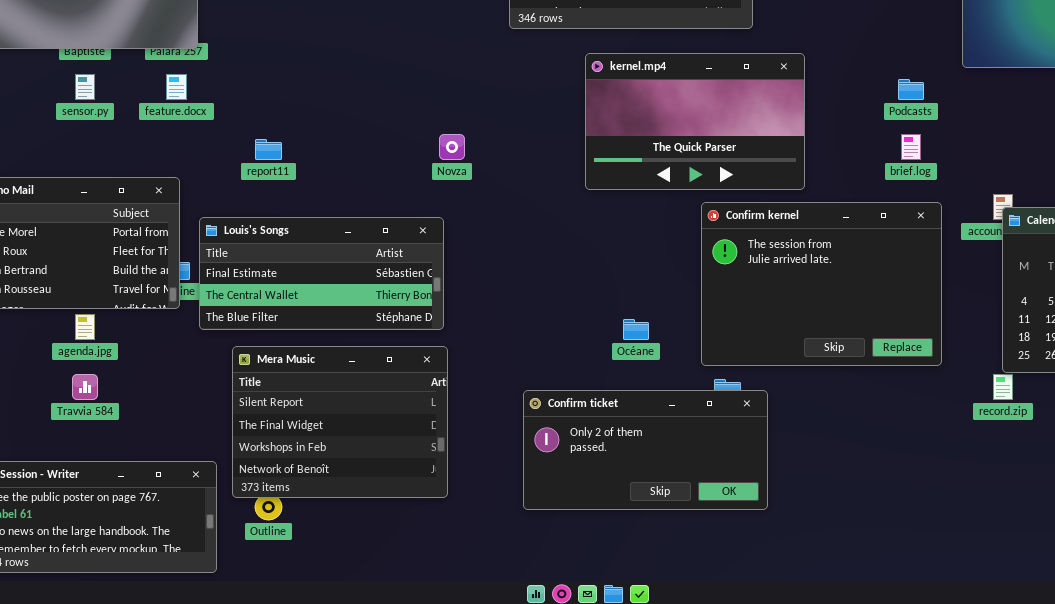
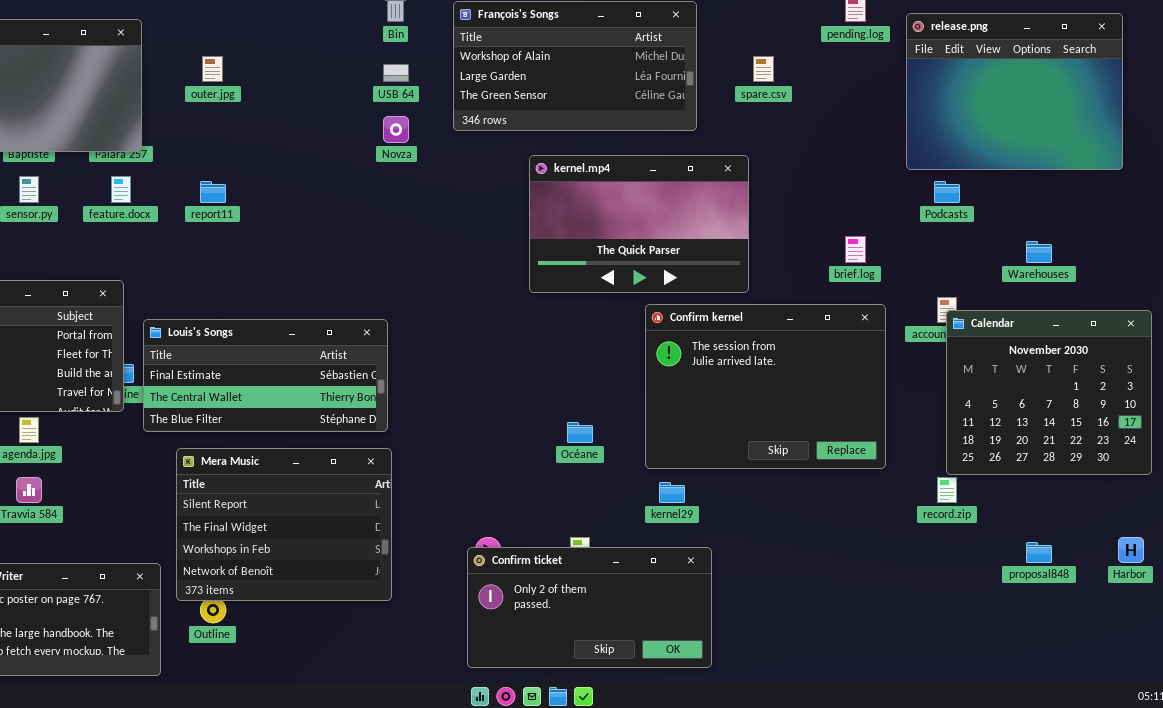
Podcasts: [898,79,924,100] -> [934,181,960,203], moved
Novza: [439,134,465,160] -> [383,116,409,143], moved
report11: [255,139,282,160] -> [200,181,226,203], moved
Confirm ticket: [523,390,768,510] -> [467,547,712,668], moved

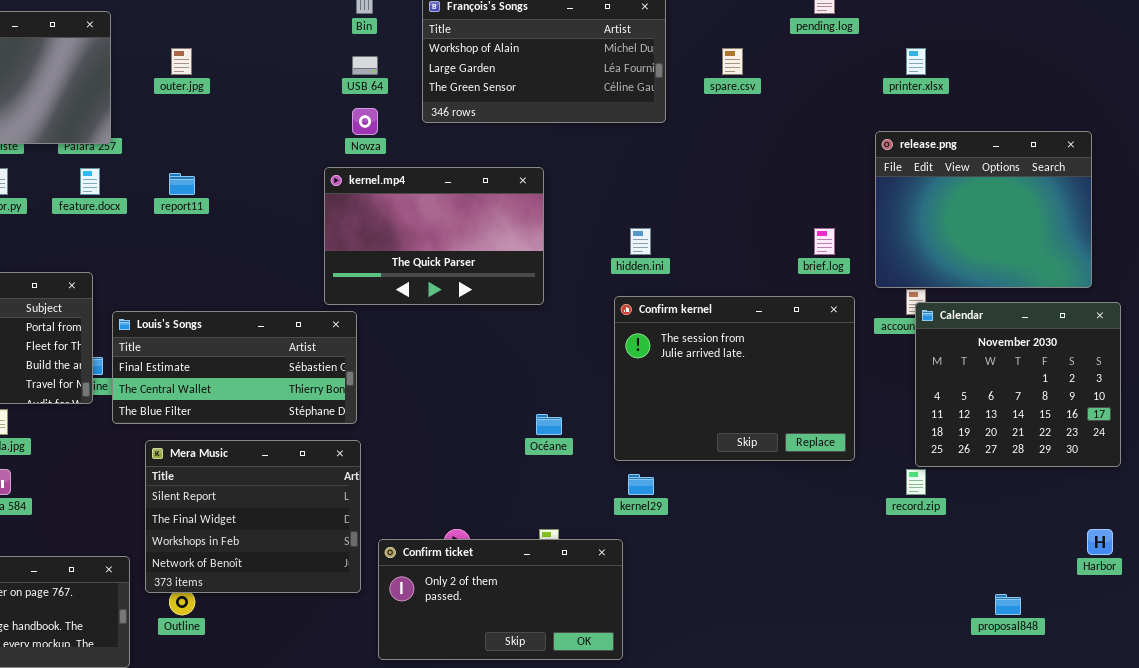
release.png: [906,13,1123,170] -> [875,131,1092,288], moved
kernel.mp4: [529,155,749,293] -> [324,167,544,305], moved
proposal848: [1026,542,1052,563] -> [995,594,1021,615], moved
Confirm ticket: [467,547,712,668] -> [378,539,623,660], moved

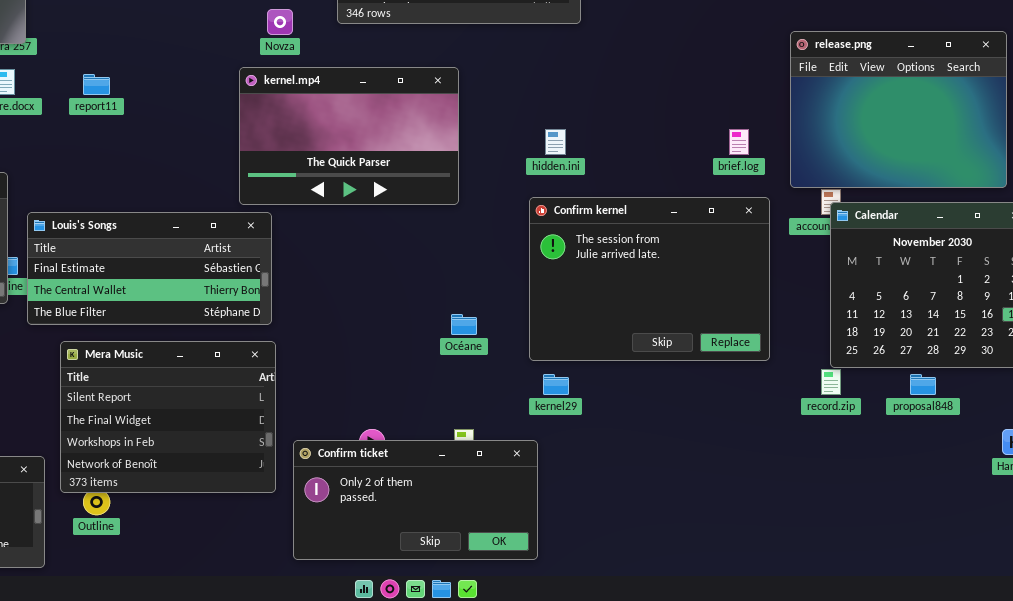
proposal848: [995,594,1021,615] -> [910,374,936,395], moved

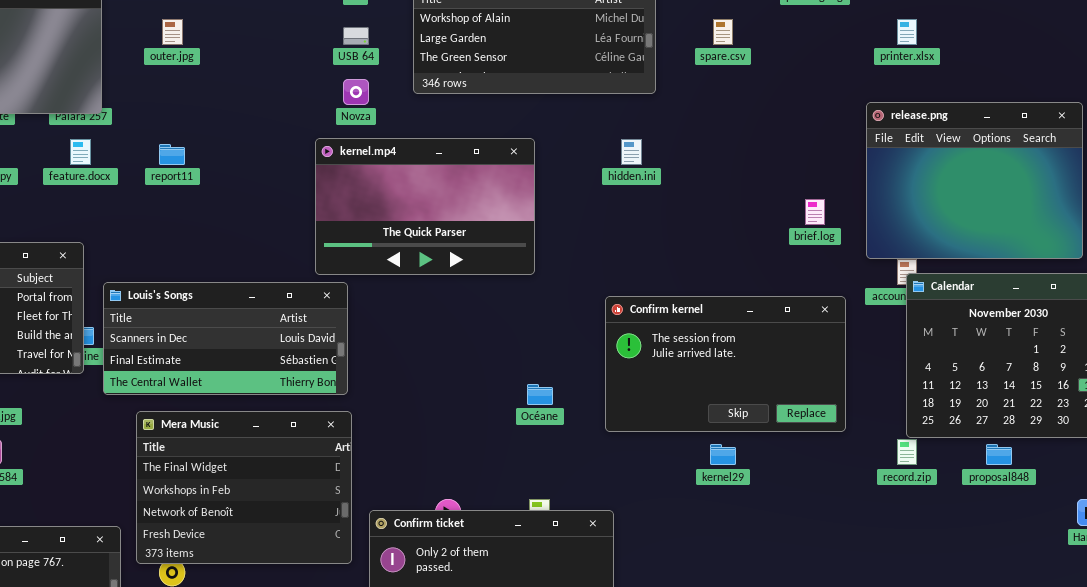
hidden.ini: [545,129,566,155] -> [621,139,642,165], moved
Confirm kernel: [529,197,770,361] -> [605,296,846,432], resized
Louis's Songs: [27,212,272,325] -> [103,282,348,395], scrolled up 1 row
Mera Music: [60,341,276,493] -> [136,411,352,564], scrolled down 1 row
kernel29: [543,374,569,395] -> [710,444,736,465], moved

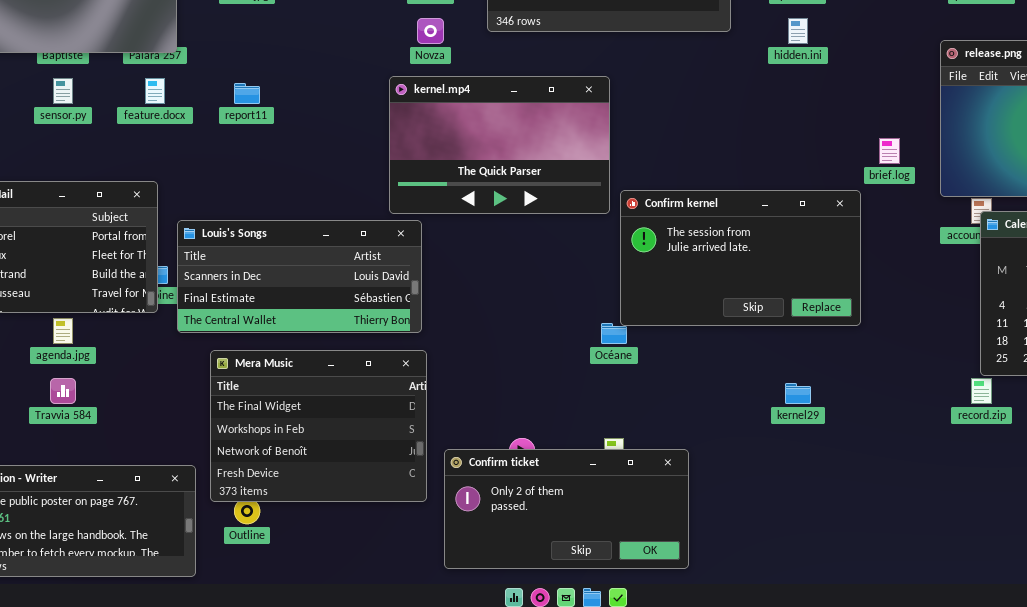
hidden.ini: [621,139,642,165] -> [788,18,808,44], moved
Confirm kernel: [605,296,846,432] -> [620,190,861,326], moved

